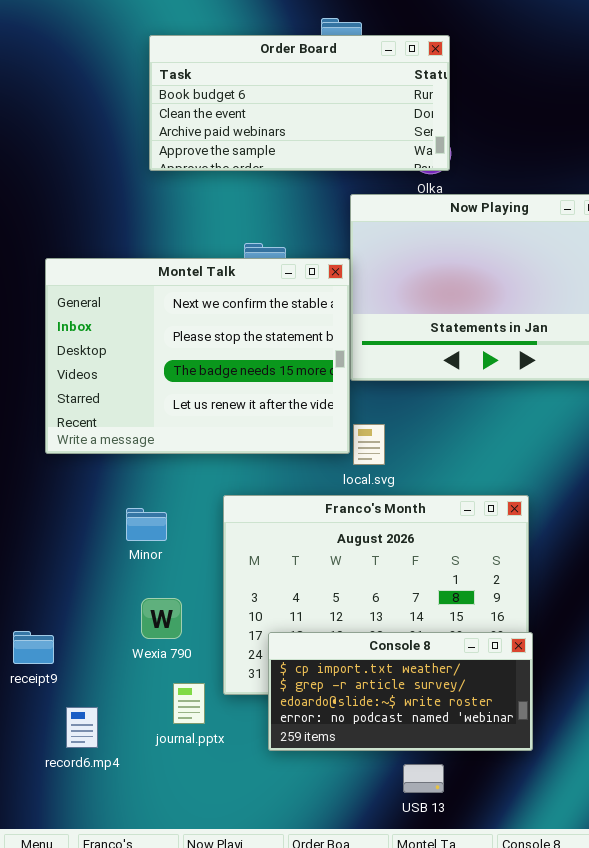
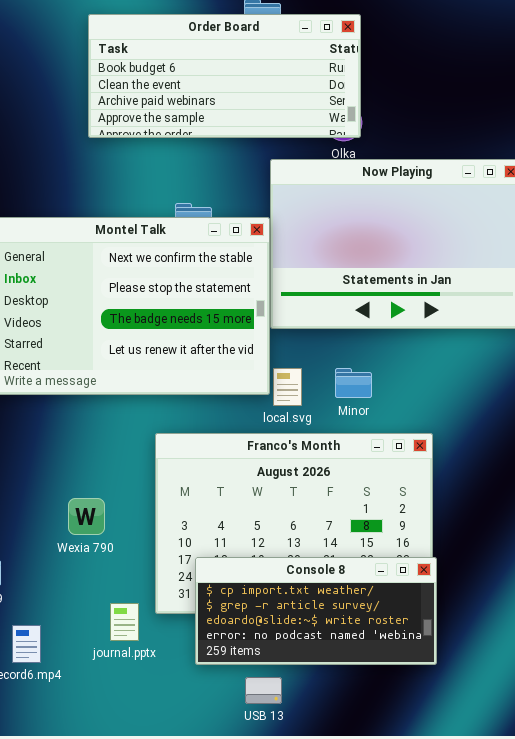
Minor: [126,508,167,541] -> [335,368,372,398], moved
Wexia 790: [141,598,182,639] -> [68,498,105,535], moved
USB 13: [403,764,444,793] -> [245,677,282,704], moved

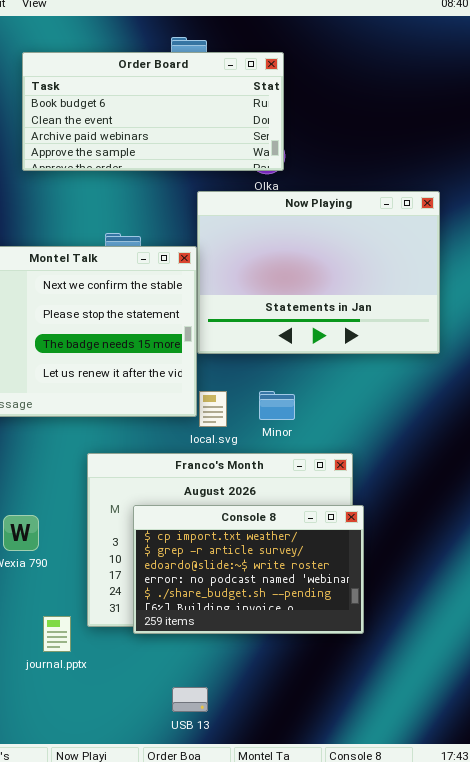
Console 8: [195,557,437,665] -> [133,505,364,634], moved, resized

